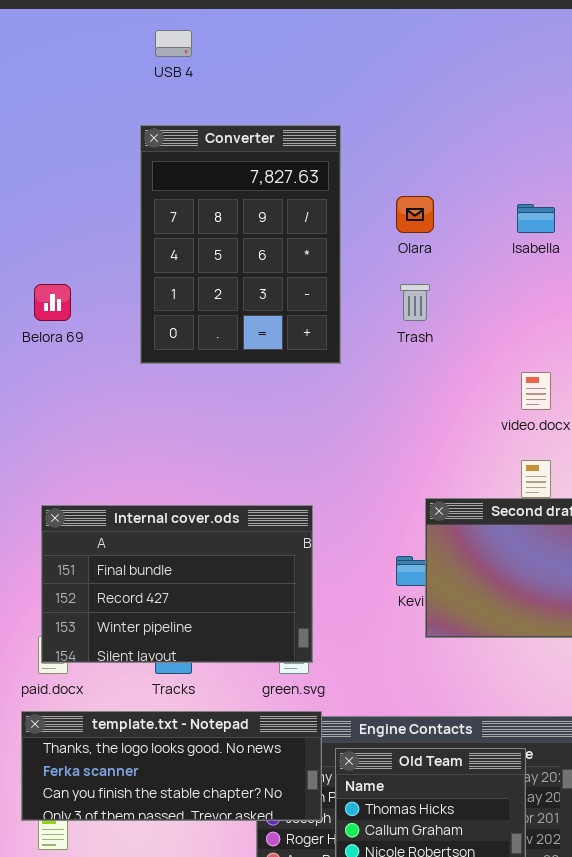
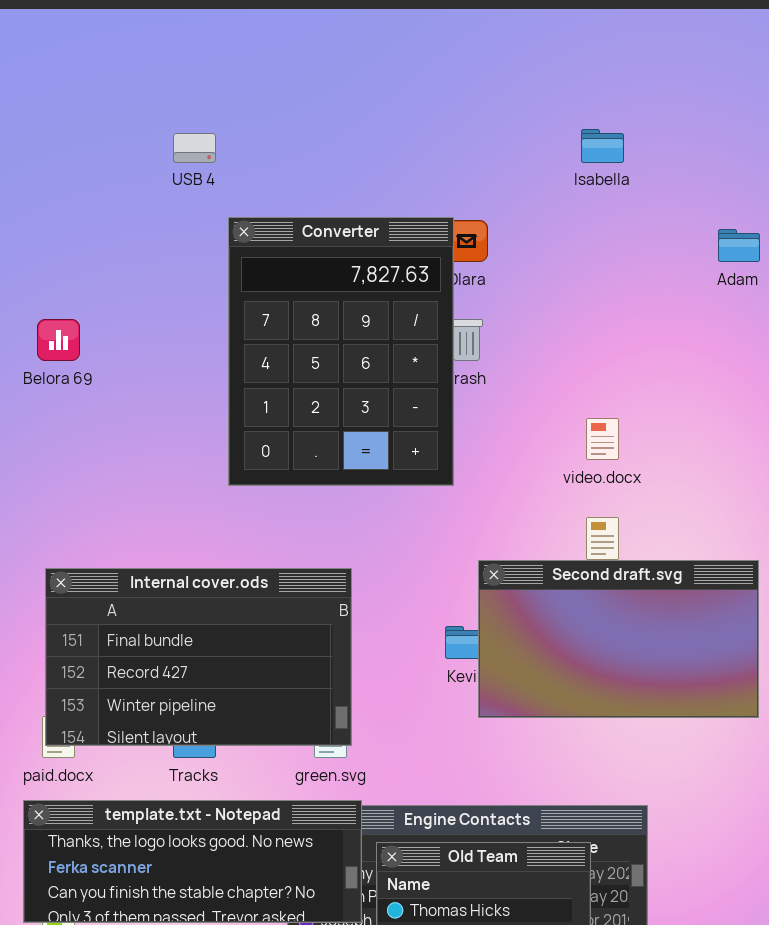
USB 4: [155,30,192,57] -> [173,133,216,163], moved
Converter: [140,125,341,364] -> [228,217,454,486], moved
Isabella: [517,204,555,233] -> [581,129,624,163], moved

